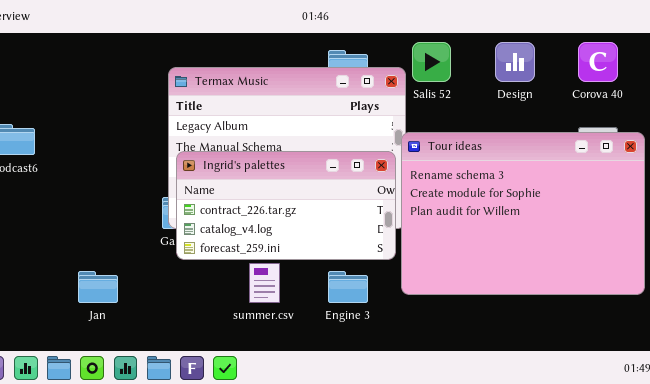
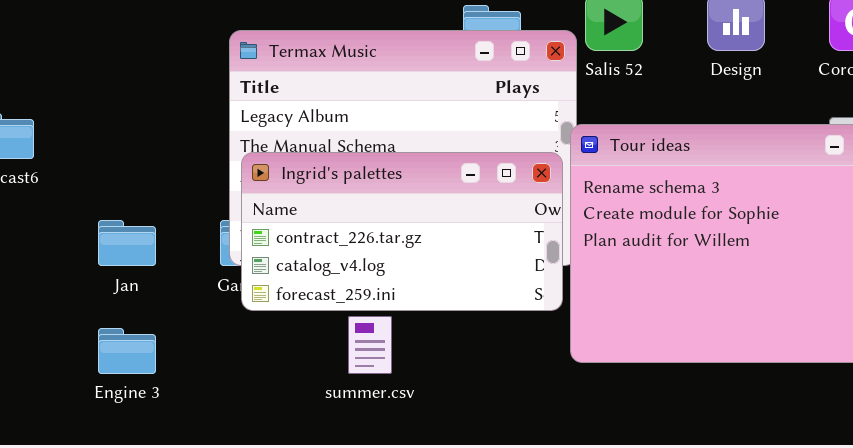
Jan: [78,271,118,303] -> [98,220,156,266], moved
Engine 3: [328,271,368,303] -> [98,328,156,374], moved

